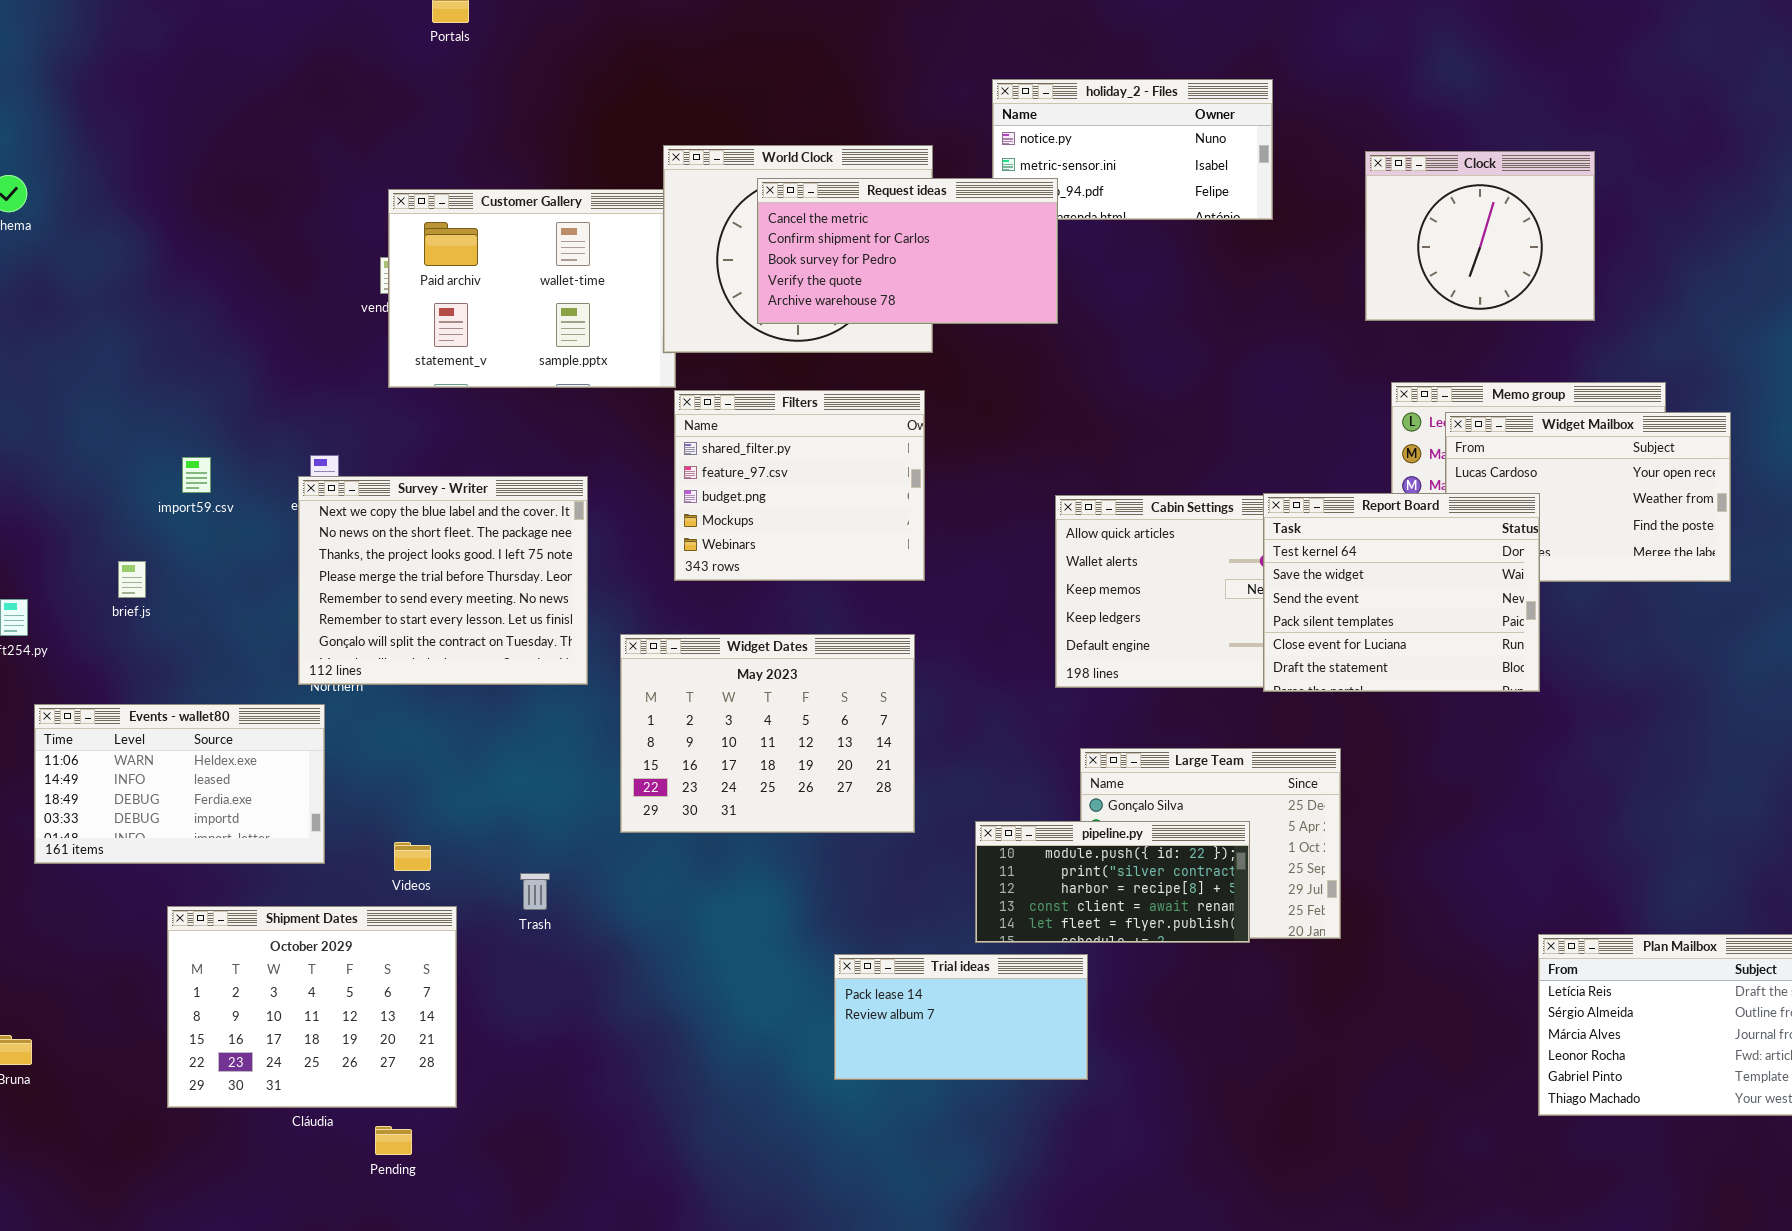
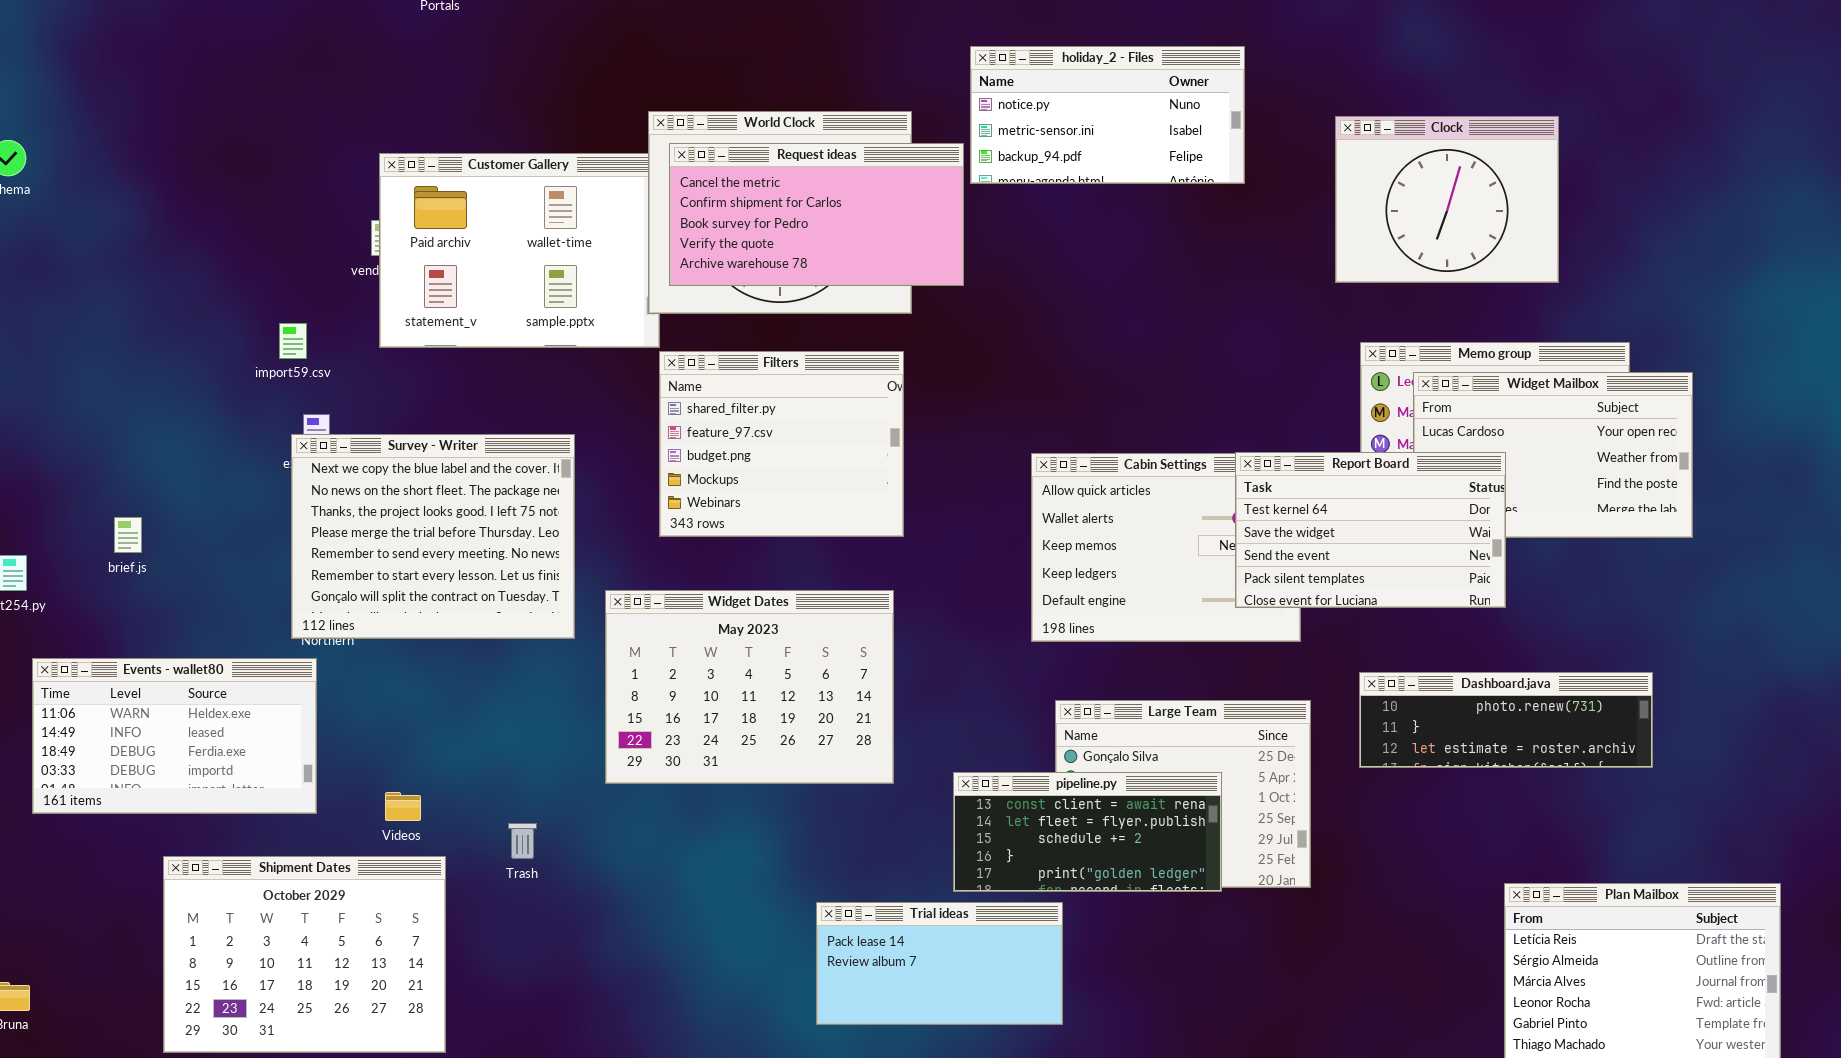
Request ideas: [757,178,1058,324] -> [669,143,964,286], moved
import59.csv: [182,457,211,493] -> [279,323,307,359], moved
Report Board: [1263,493,1540,692] -> [1235,452,1506,608], resized
Dashboard.java: none -> [1359,672,1653,768], opened
pipeline.py: [975,821,1250,943] -> [953,772,1222,892], scrolled down 3 rows

